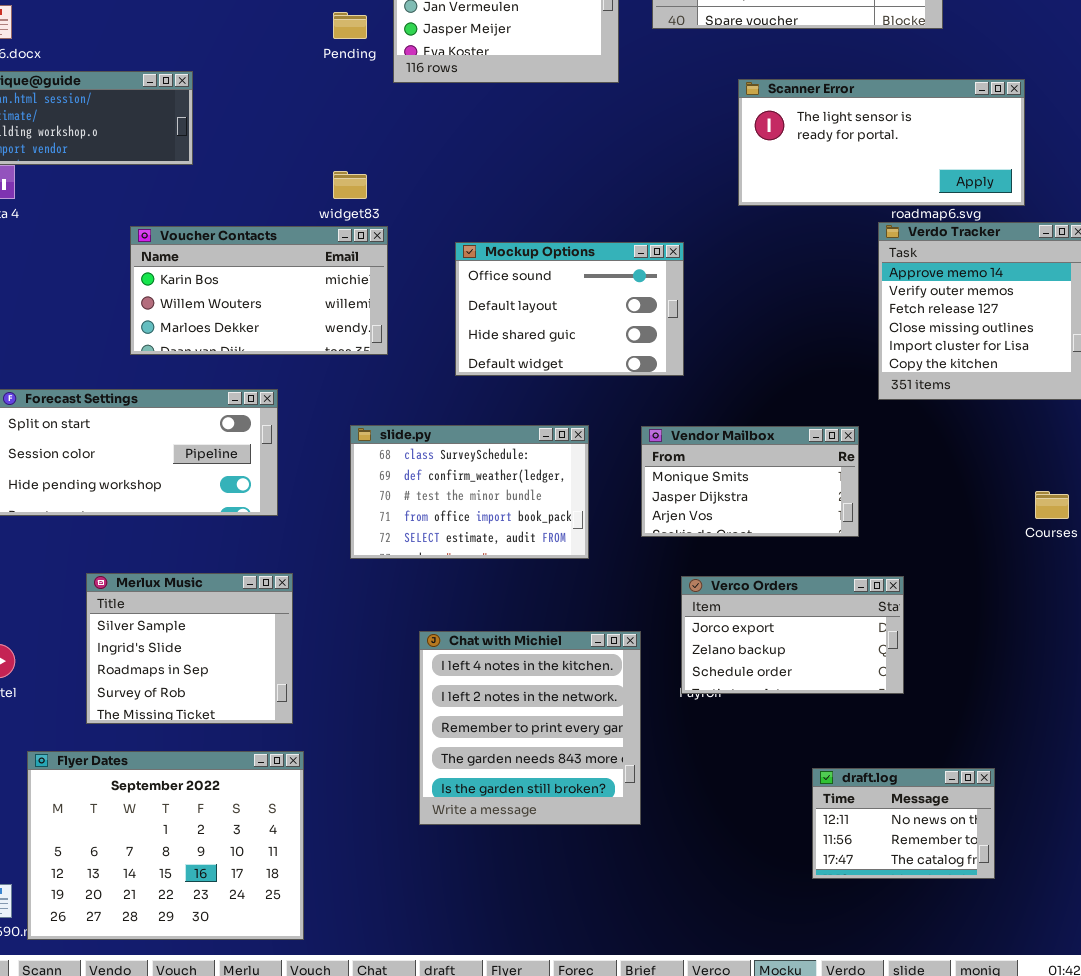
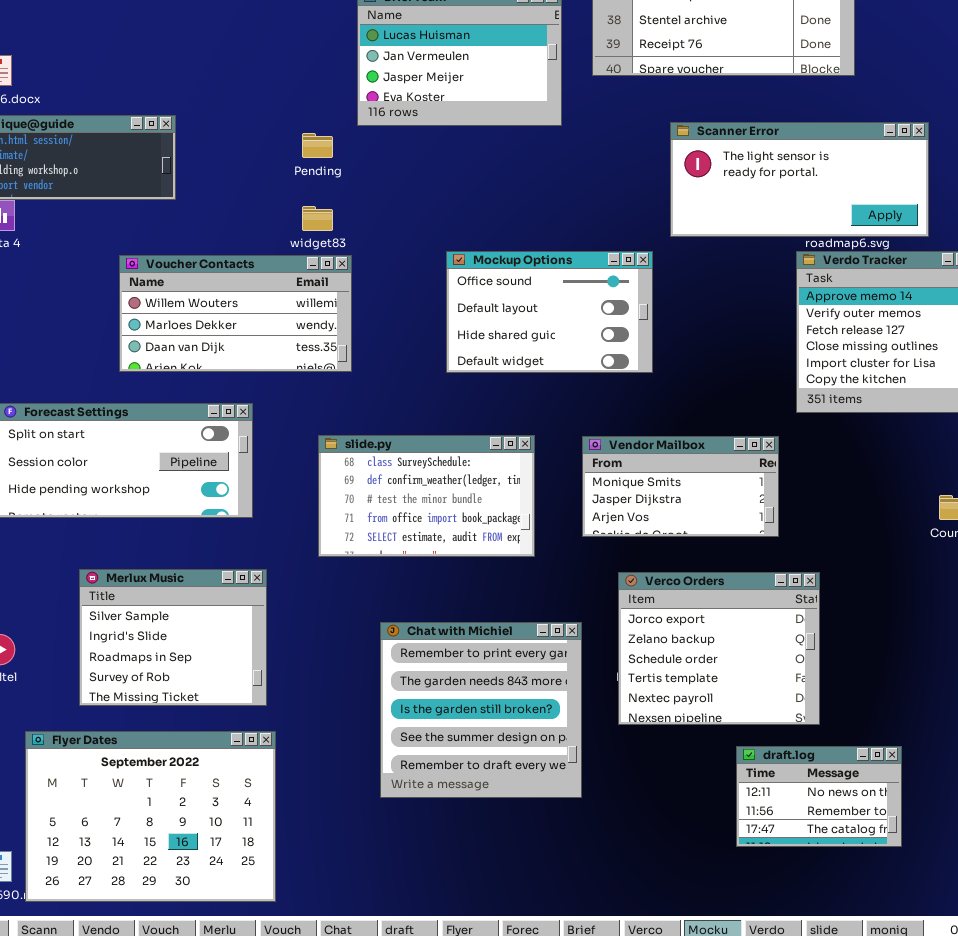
Pending: [333,12,367,39] -> [302,133,333,158], moved
Voucher Contacts: [130,226,388,355] -> [119,255,352,372], scrolled down 1 row
Mockup Options: [455,242,684,376] -> [446,251,653,373], moved
Verco Orders: [681,576,904,694] -> [618,572,820,725], resized
Chat with Michiel: [419,631,641,825] -> [380,622,582,798], scrolled down 2 rows

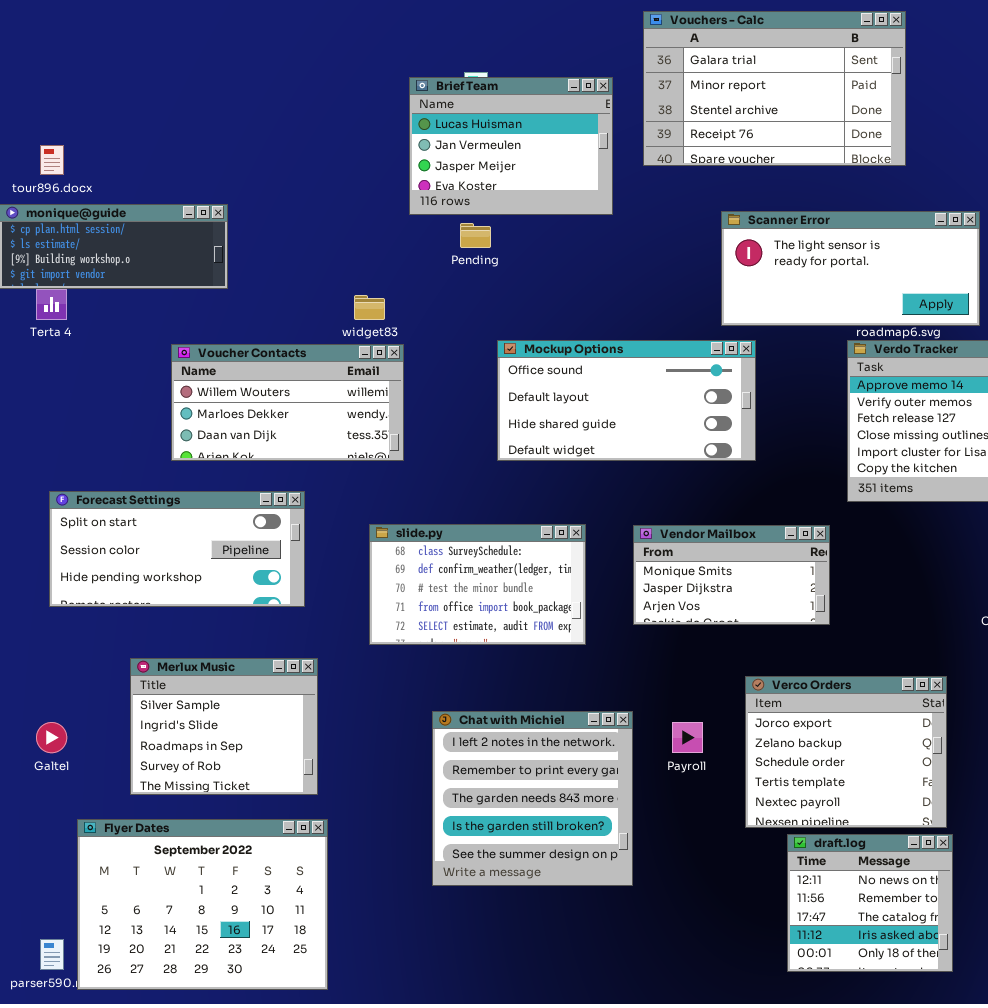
Pending: [302,133,333,158] -> [460,223,491,248], moved
Mockup Options: [446,251,653,373] -> [497,340,756,461], resized
Verco Orders: [618,572,820,725] -> [745,676,947,828], moved
Chat with Michiel: [380,622,582,798] -> [432,711,633,886], scrolled up 1 row
draft.log: [736,746,902,847] -> [787,834,953,972], resized

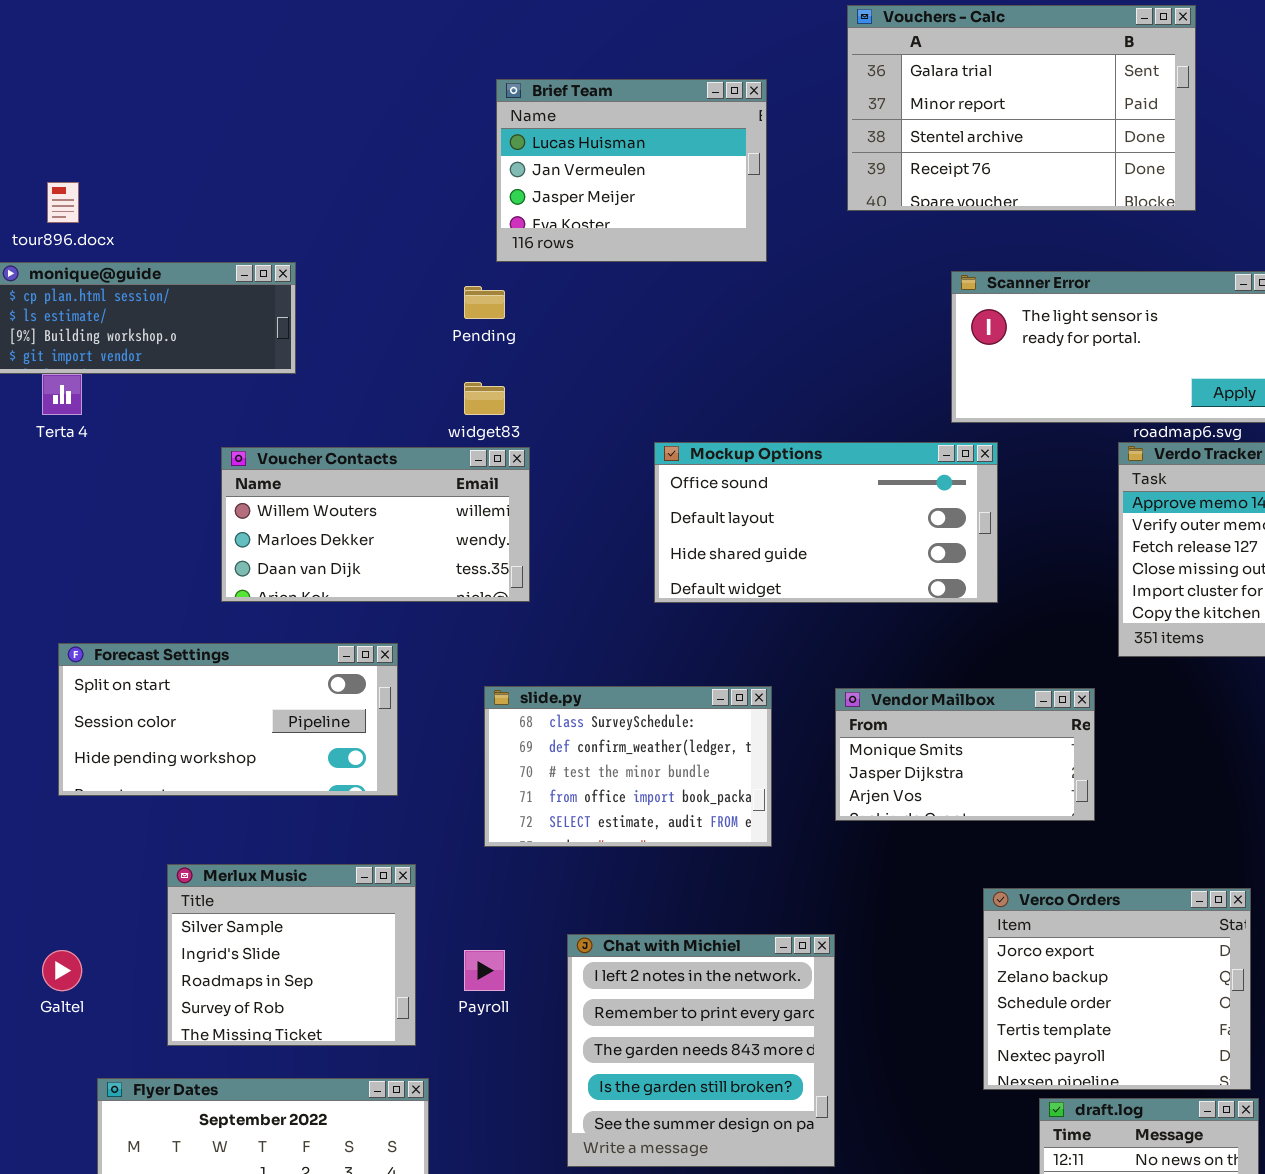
Brief Team: [409,77,613,215] -> [496,79,767,262], moved
Pending: [460,223,491,248] -> [464,286,505,319], moved
Payroll: [672,722,703,753] -> [464,950,505,991], moved

